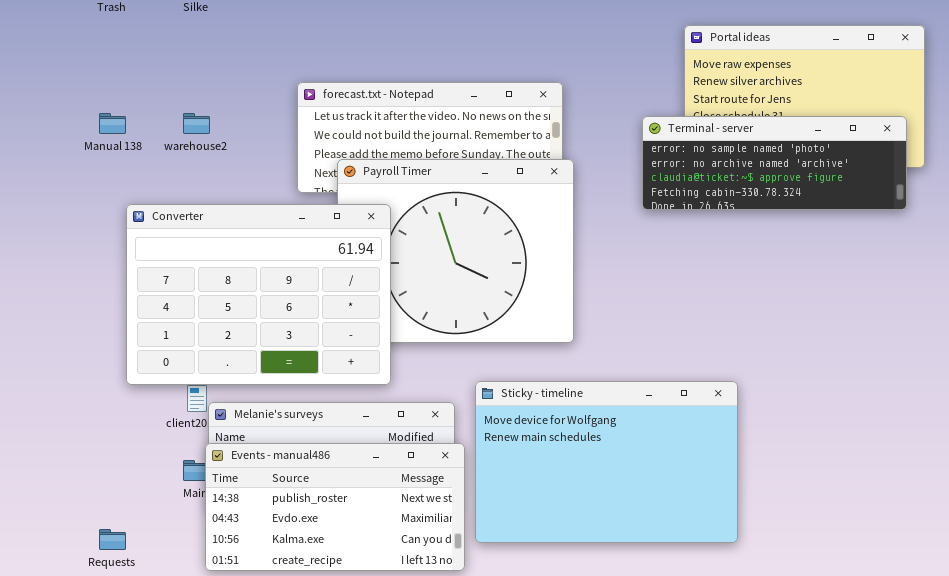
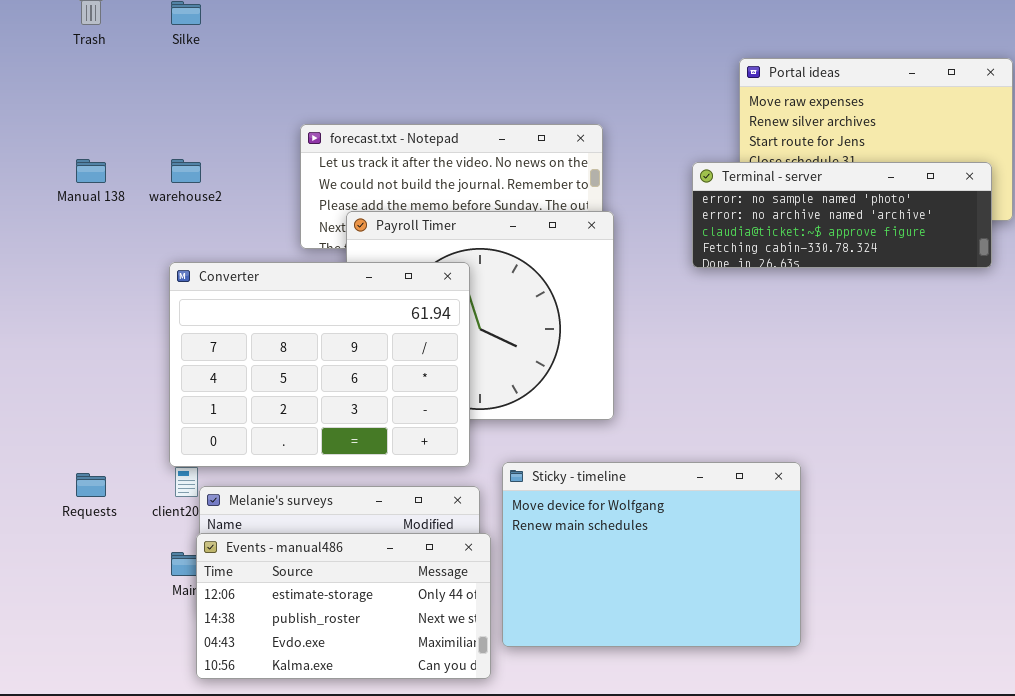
Converter: [126,204,391,385] -> [169,262,470,467], moved
Events - manual486: [205,443,465,571] -> [196,533,491,679], scrolled up 1 row
Requests: [99,529,126,550] -> [76,473,106,497], moved

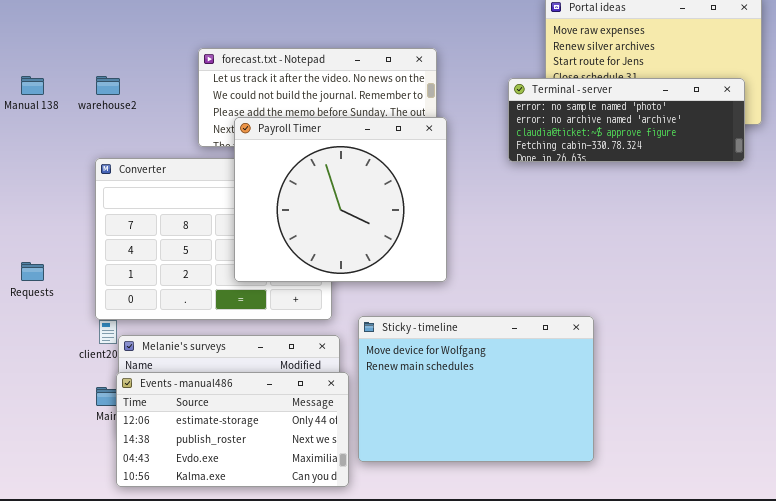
Payroll Timer: [346,211,614,420] -> [234,117,447,282], raised
Requests: [76,473,106,497] -> [21,262,44,281], moved

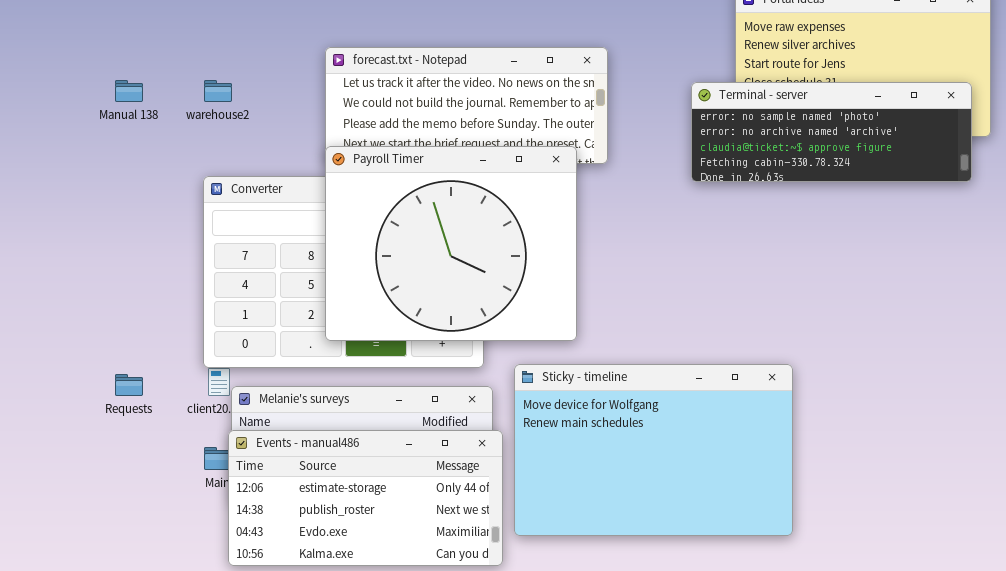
Payroll Timer: [234,117,447,282] -> [325,146,577,341], moved
Requests: [21,262,44,281] -> [115,374,143,396], moved

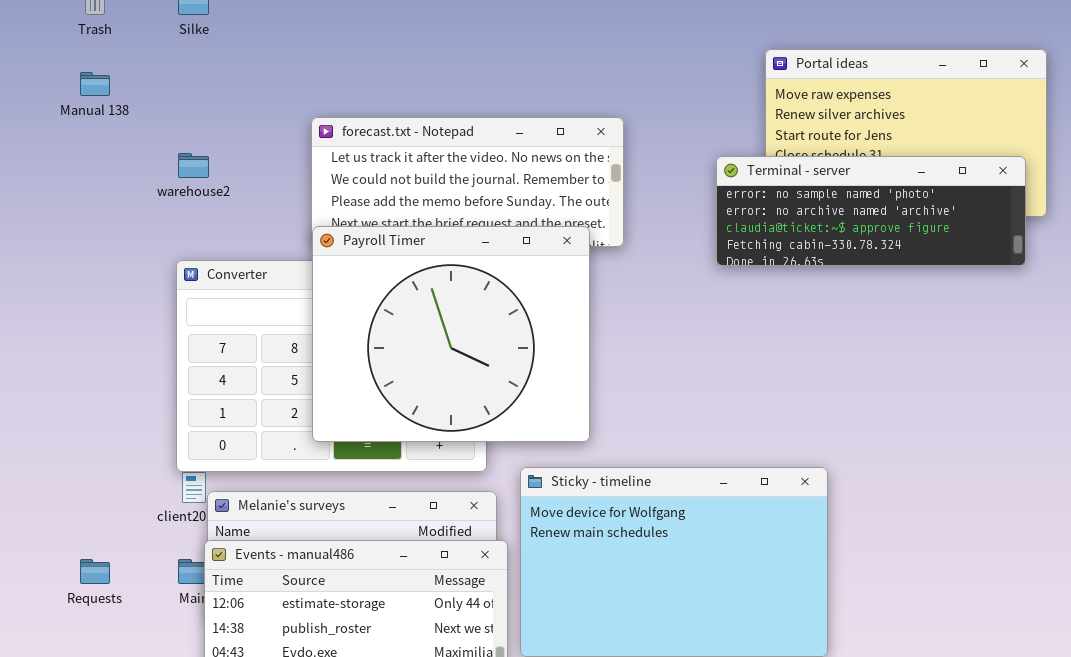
Manual 138: [115,80,143,102] -> [80,72,110,96], moved
Requests: [115,374,143,396] -> [80,559,110,584], moved

